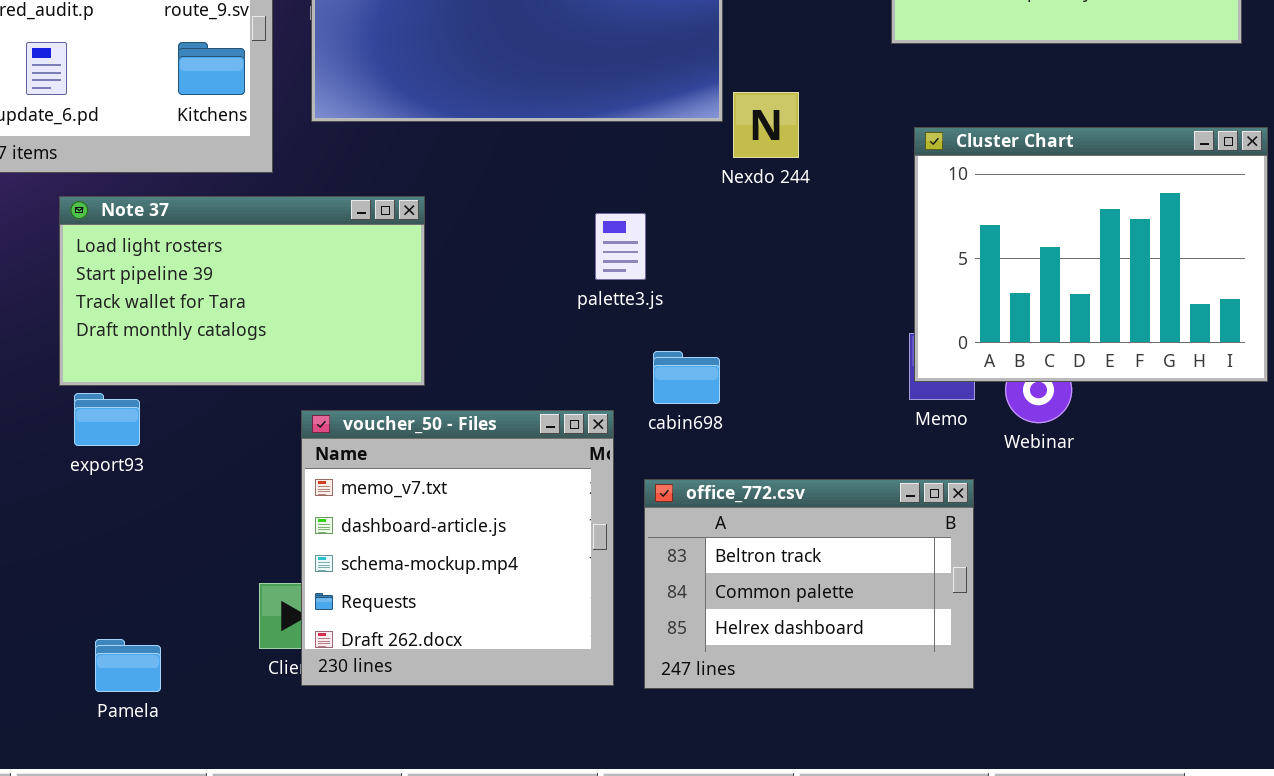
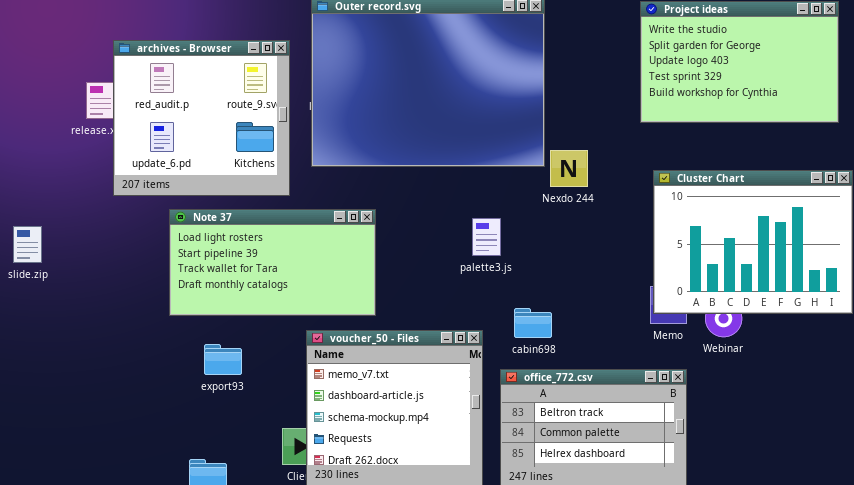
cabin698: [653,351,720,404] -> [514,308,552,338], moved
export93: [74,393,140,446] -> [204,344,242,375], moved

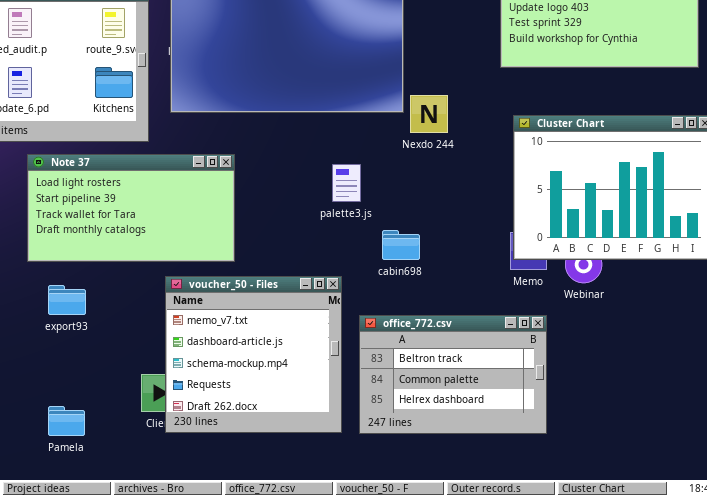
cabin698: [514,308,552,338] -> [382,230,420,260], moved
export93: [204,344,242,375] -> [48,285,86,315], moved

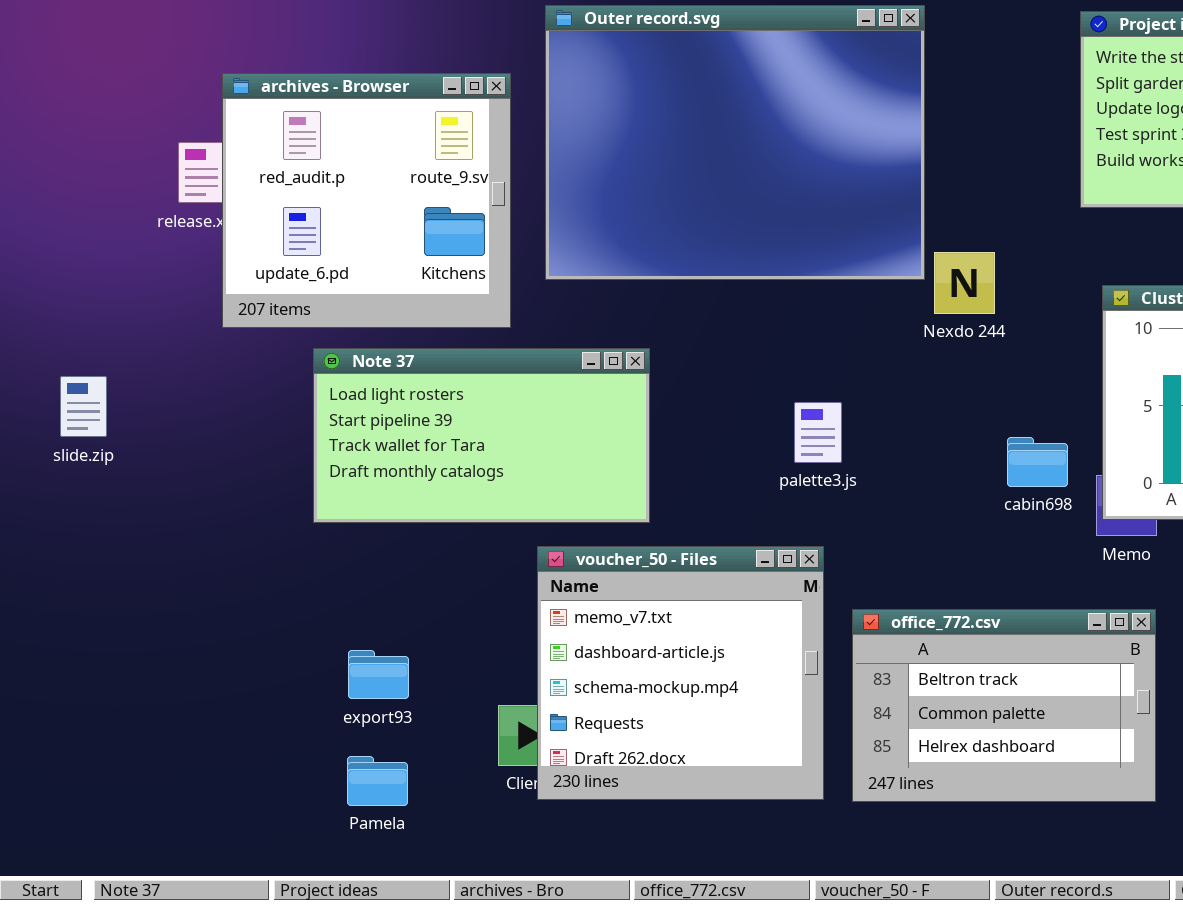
palette3.js: [332,164,361,202] -> [794,402,842,463], moved
cabin698: [382,230,420,260] -> [1007,437,1068,487], moved
export93: [48,285,86,315] -> [348,650,409,699], moved

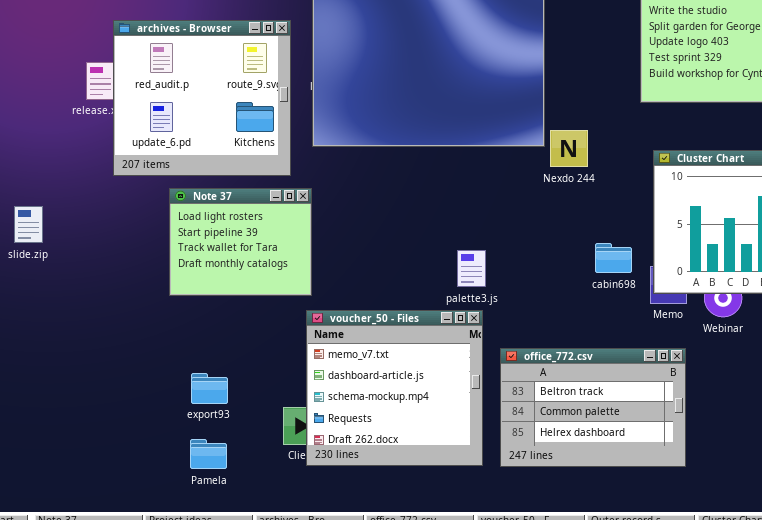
Note 37: [313,348,650,523] -> [169,188,312,296], resized
palette3.js: [794,402,842,463] -> [457,250,486,287], moved

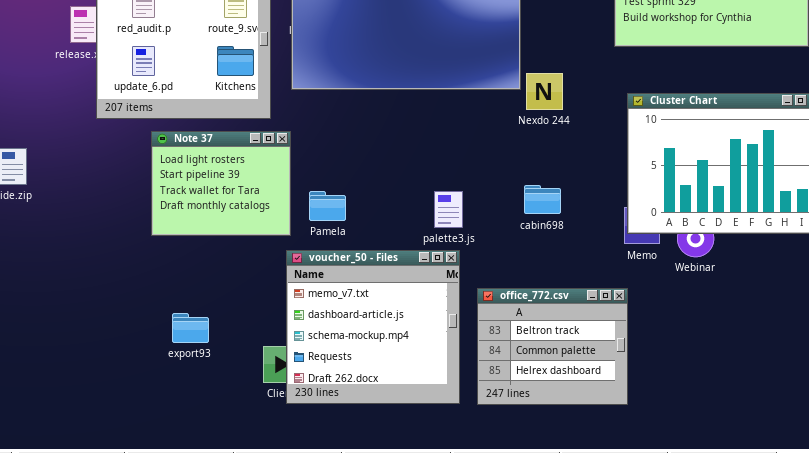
cabin698: [595,243,632,273] -> [524,185,561,214], moved
office_772.csv: [500,348,686,467] -> [477,288,628,405], resized
Pamela: [190,439,227,469] -> [309,191,346,221], moved

